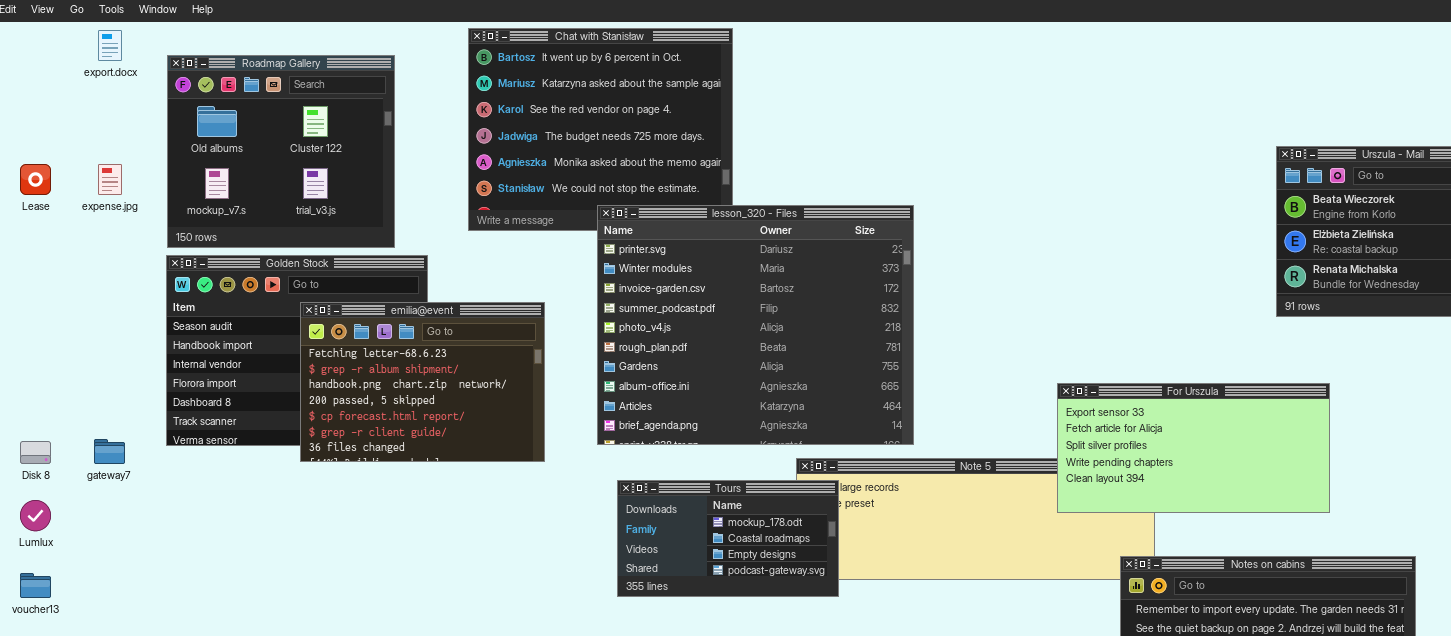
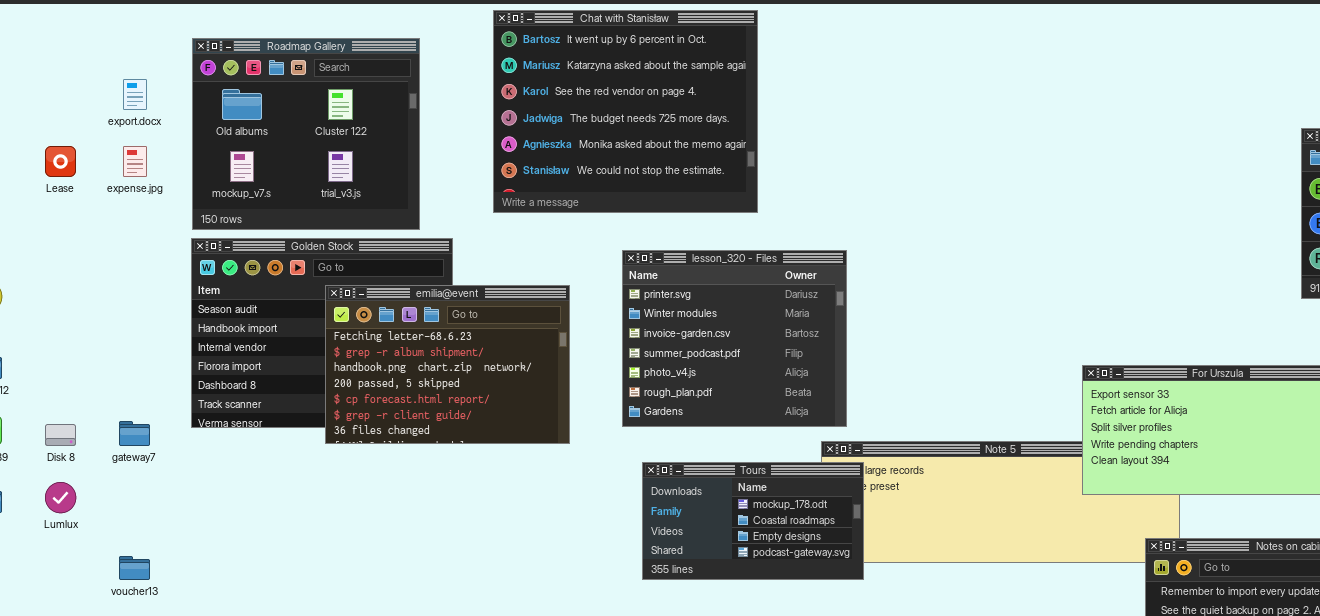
export.docx: [98,30,122,61] -> [123,79,147,110], moved
lesson_320 - Files: [597,205,914,445] -> [622,250,847,427], resized
voucher13: [20,573,51,598] -> [119,556,150,580], moved

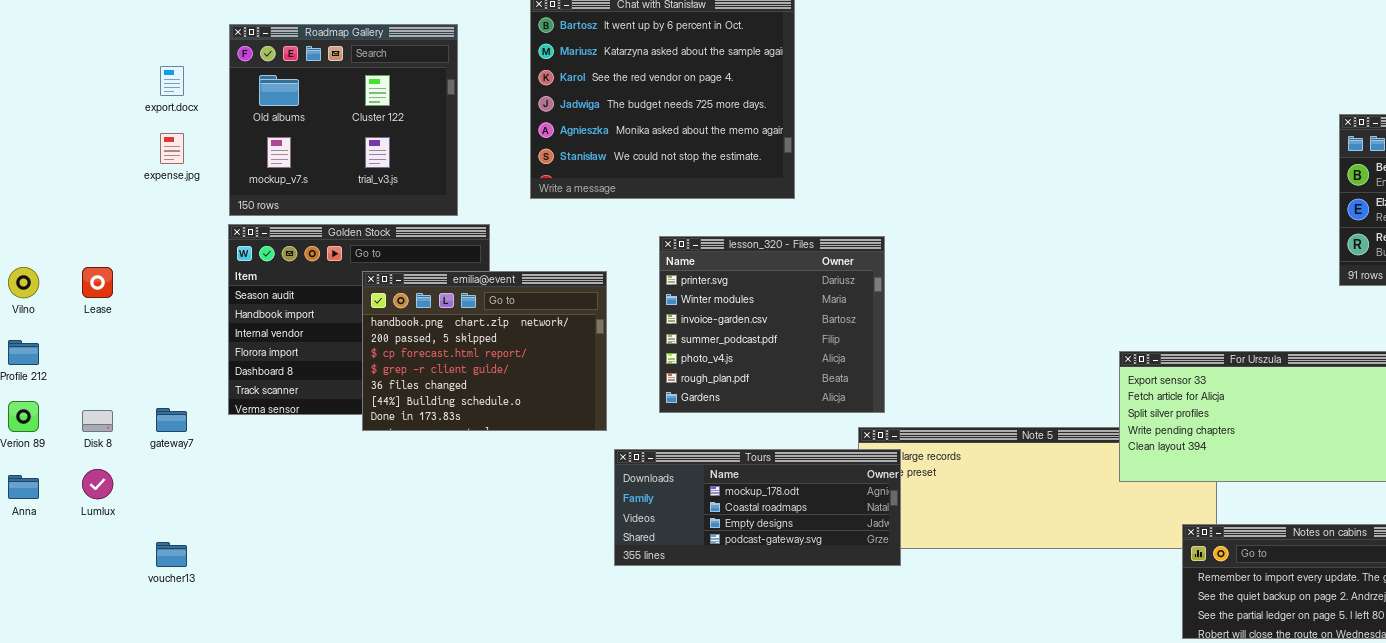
Lease: [45,146,76,177] -> [82,267,113,298], moved
emilia@event: [325,285,570,444] -> [362,271,607,431], scrolled down 2 rows
Tours: [642,462,864,580] -> [614,449,901,566], resized

